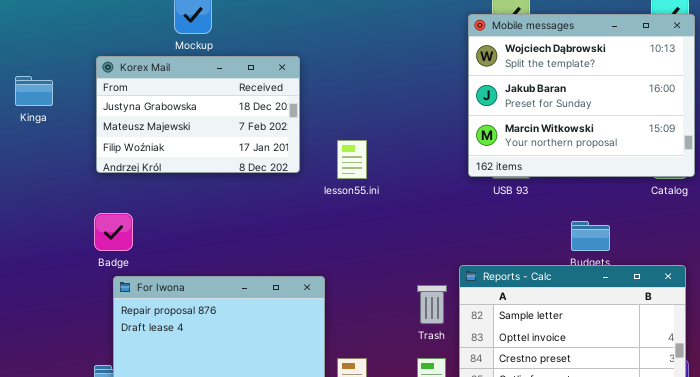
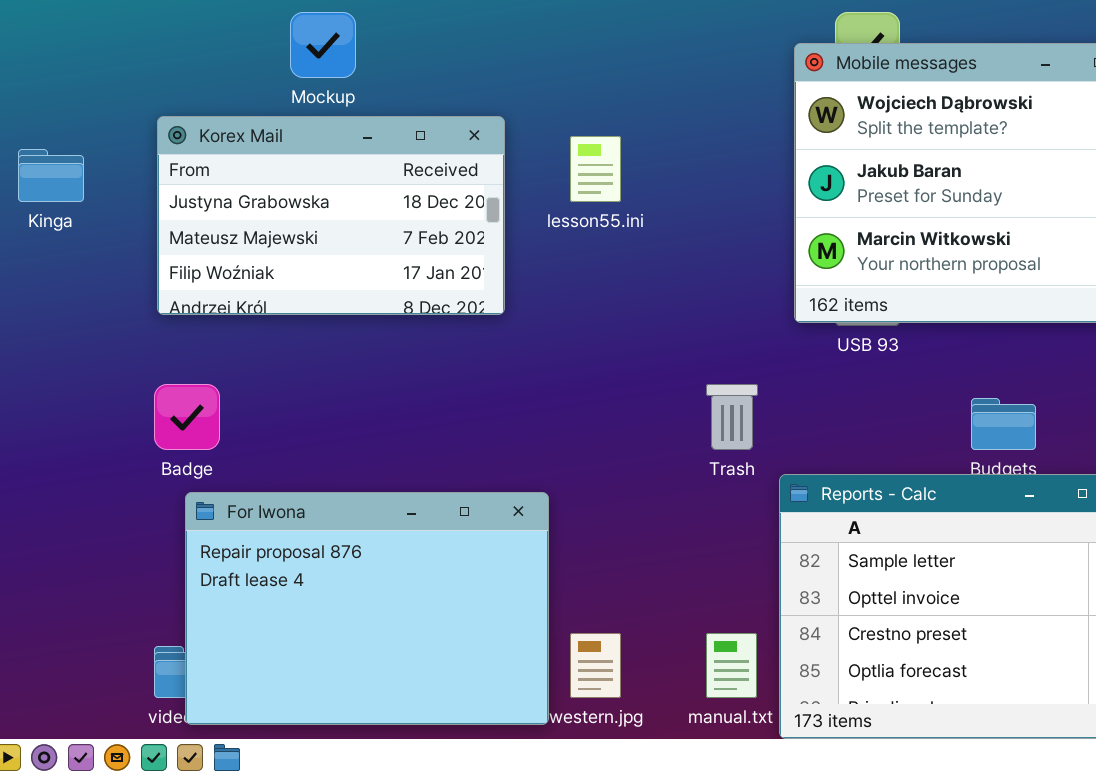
lesson55.ini: [337,140,367,179] -> [570,136,621,202], moved
Trash: [417,285,447,324] -> [706,384,758,450], moved

